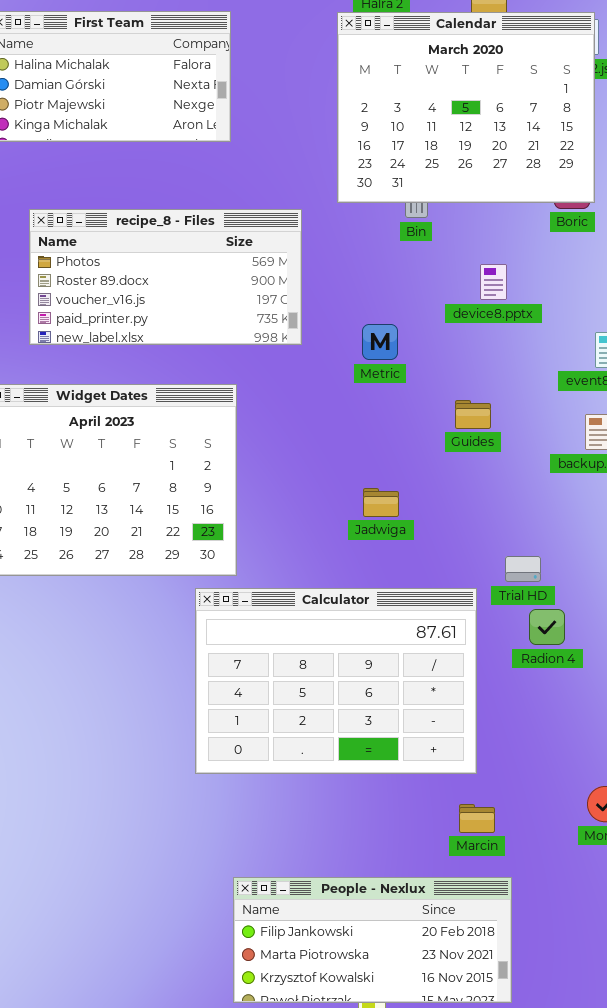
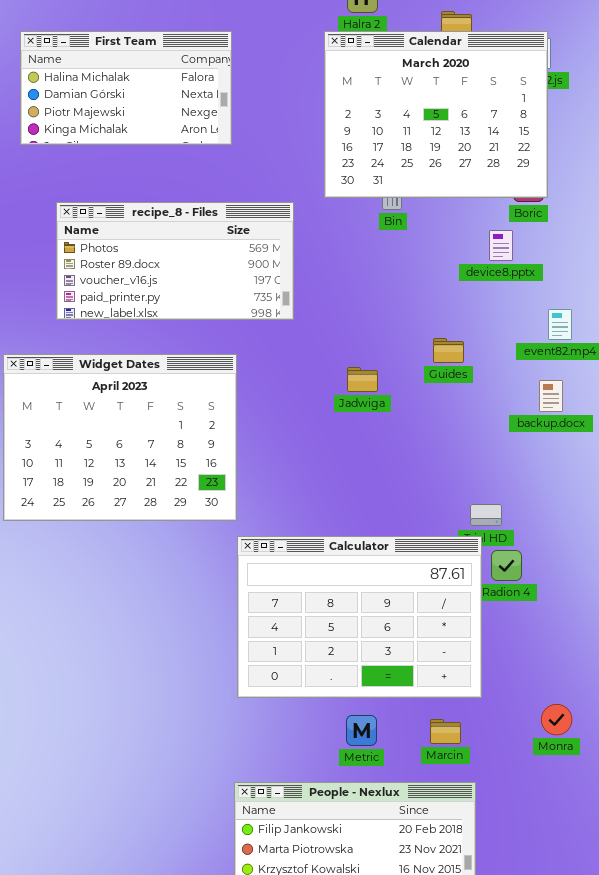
device8.pptx: [480,264,507,300] -> [489,230,513,261], moved
Metric: [362,324,398,360] -> [346,715,377,746], moved
Guides: [455,400,491,429] -> [433,338,464,363], moved
Jadwiga: [363,488,399,517] -> [347,367,378,392], moved
Calculator: [195,588,477,774] -> [237,536,482,698], moved

